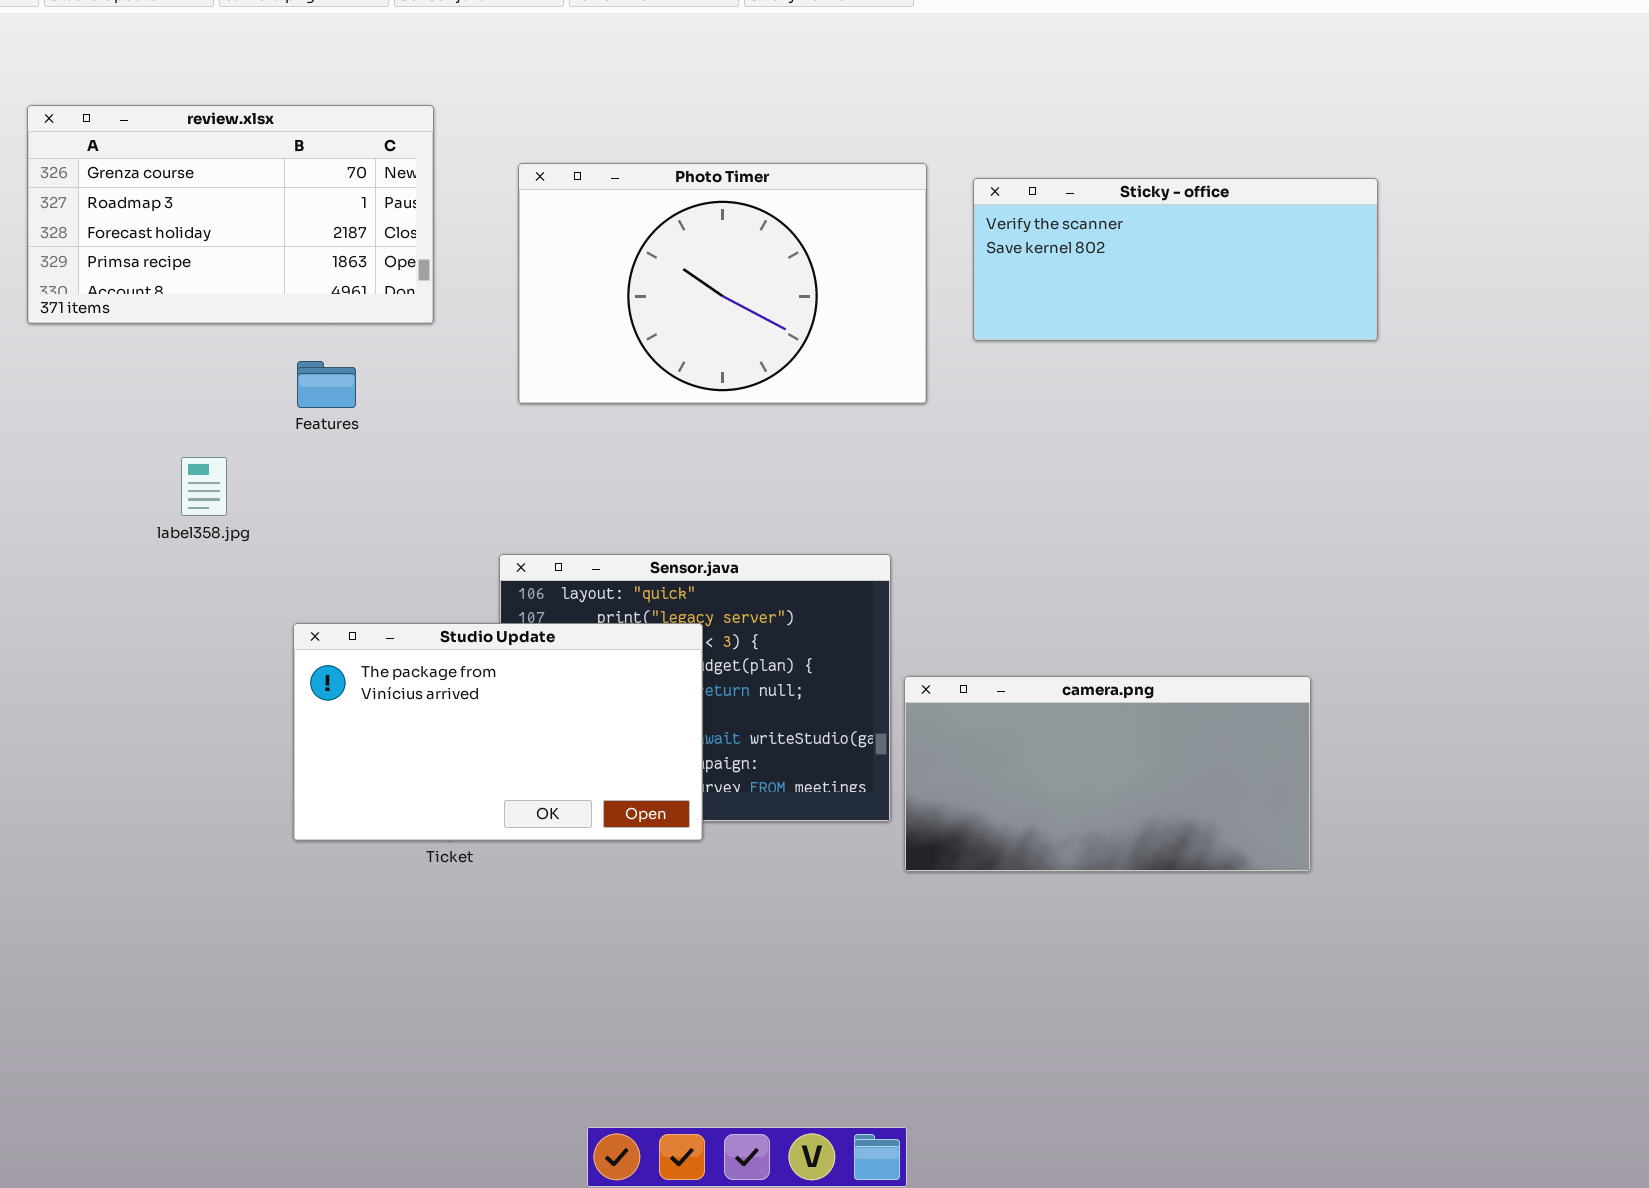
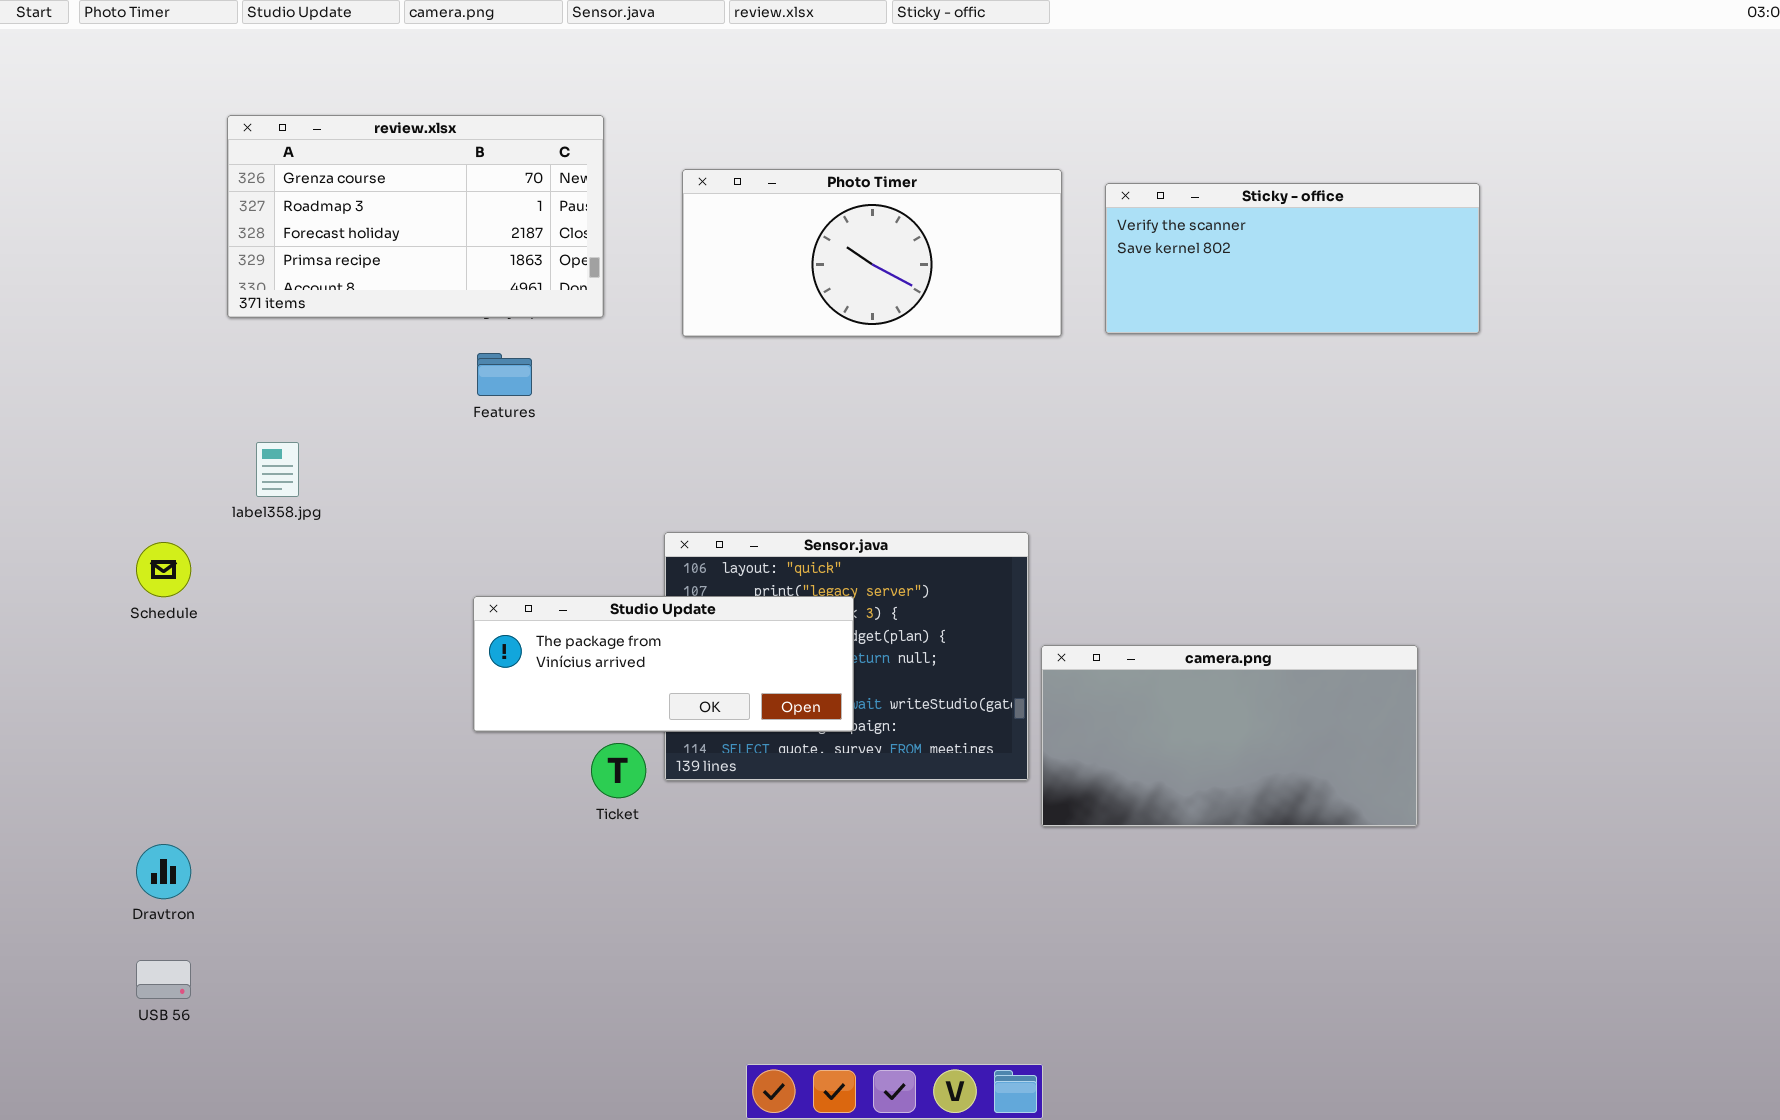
Photo Timer: [518,163,927,404] -> [682,169,1062,337], resized
label358.jpg: [181,457,227,516] -> [256,442,299,497], moved
Studio Update: [293,623,703,841] -> [473,596,854,732], resized

